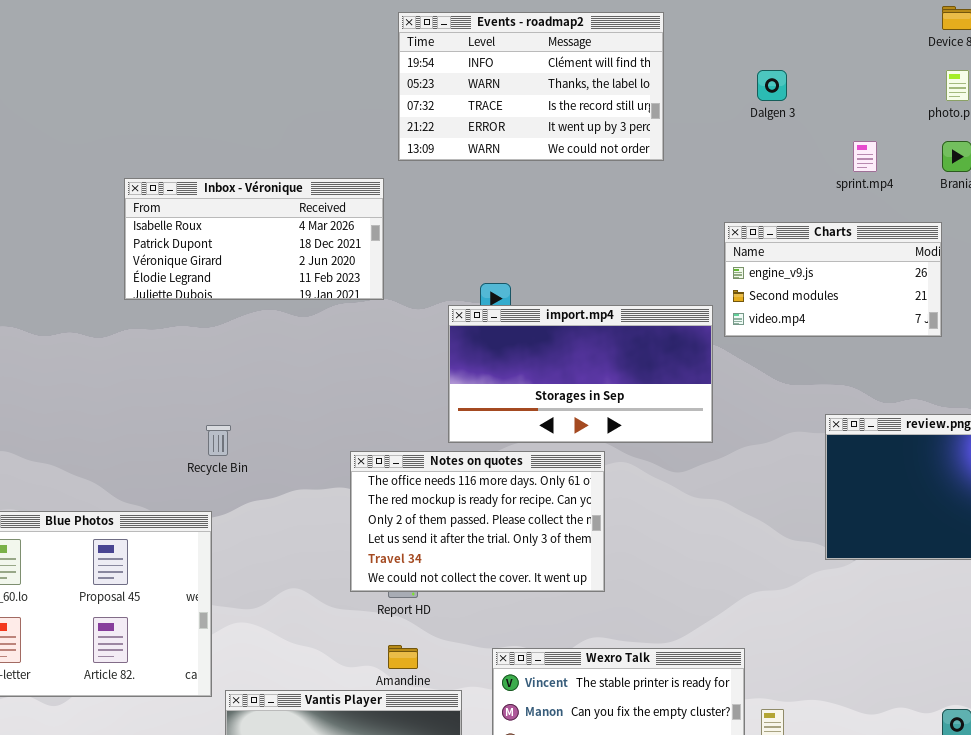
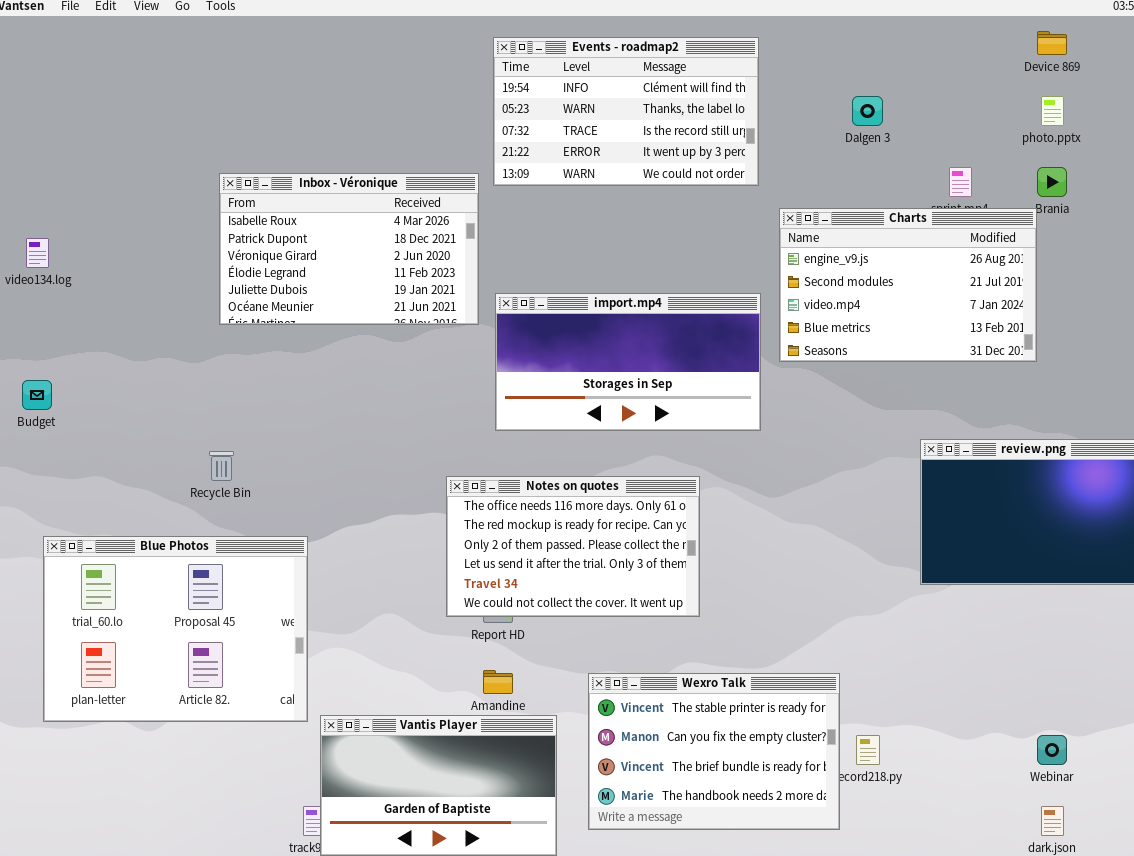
Inbox - Véronique: [124,178,384,300] -> [219,173,479,325], resized
Charts: [724,222,942,337] -> [779,208,1037,362], resized
import.mp4: [448,305,713,443] -> [495,293,761,431], moved
Recycle Bin: [206,425,231,456] -> [209,451,234,481], moved

